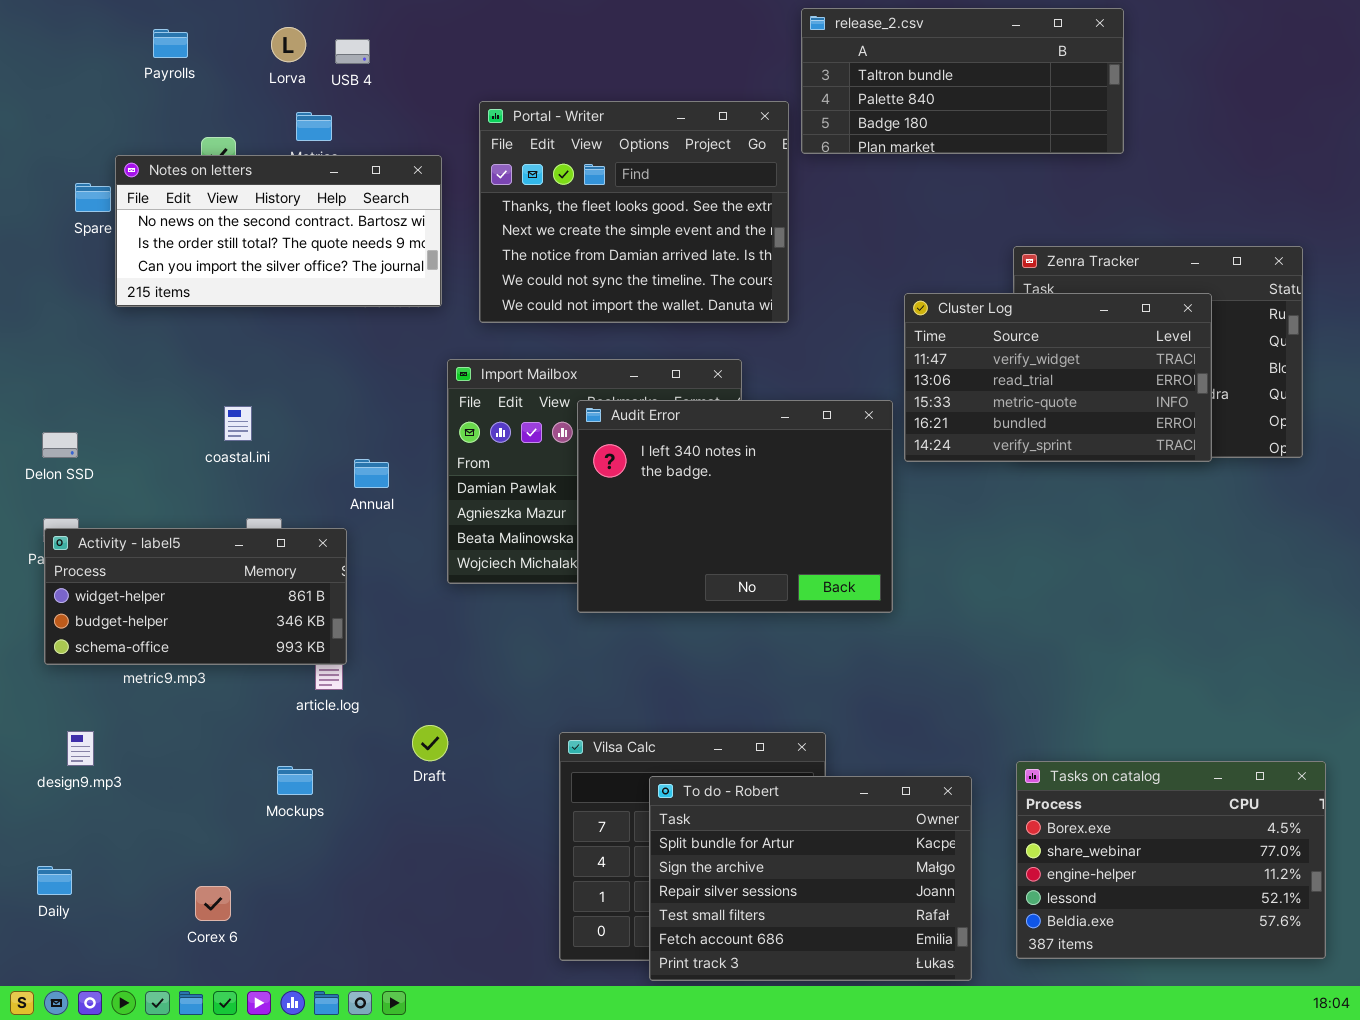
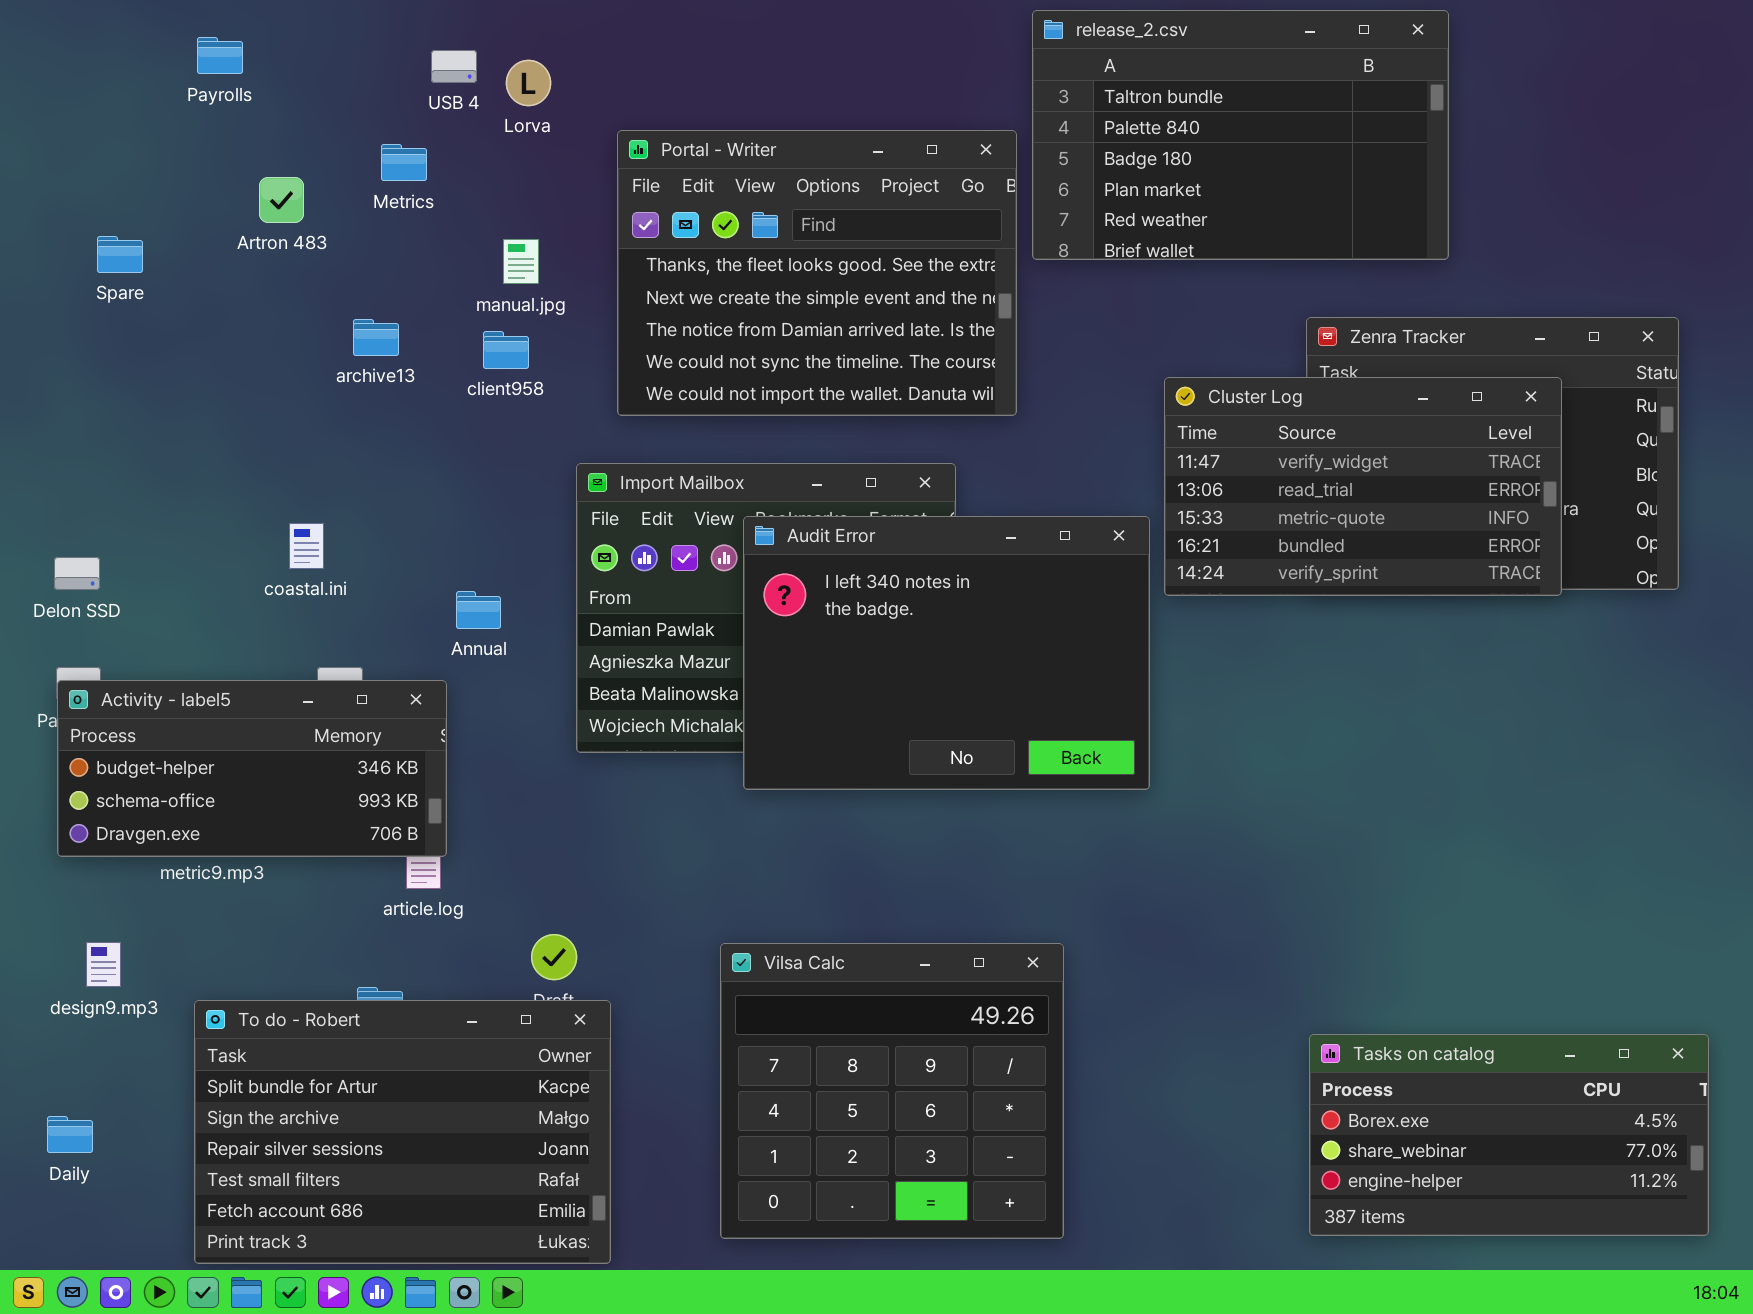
release_2.csv: [801,8,1124,154] -> [1032,10,1449,260], resized
Lorva: [271,27,306,62] -> [506,60,551,106], moved
Notes on letters: [115,155,442,307] -> none, closed
Activity - label5: [44,528,347,665] -> [57,680,447,857], scrolled down 1 row
Tasks on catalog: [1016,761,1326,959] -> [1309,1034,1709,1236], resized
To do - Robert: [649,776,972,981] -> [194,1000,611,1264], moved

